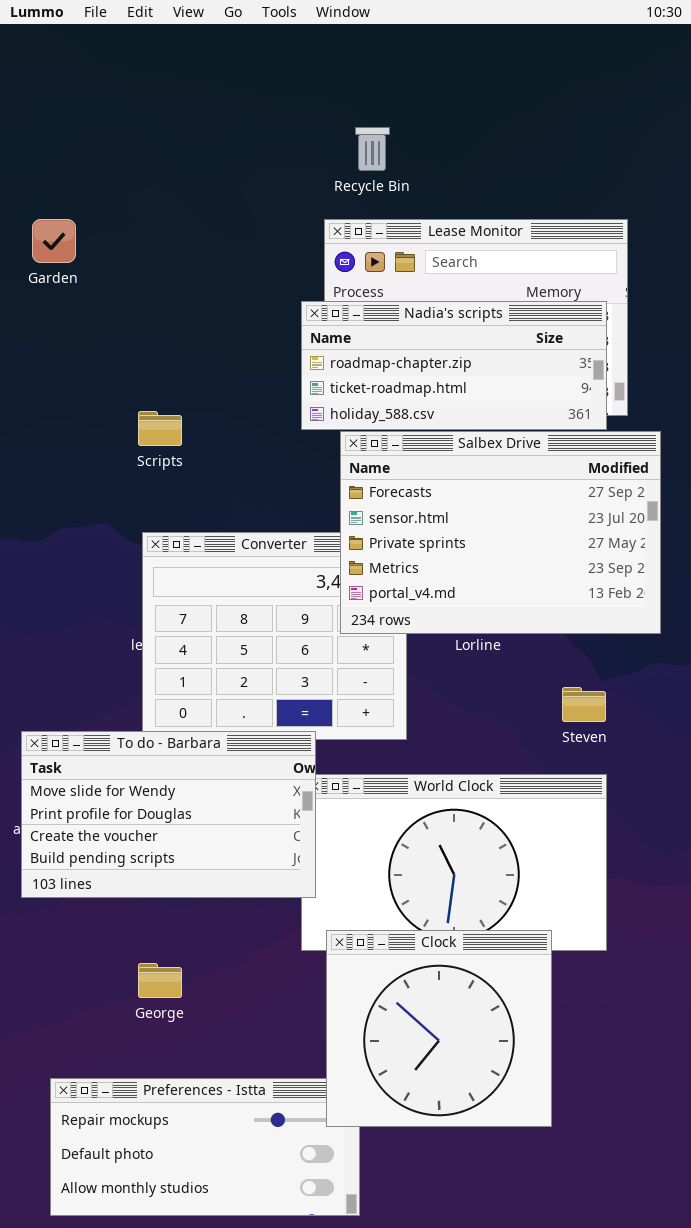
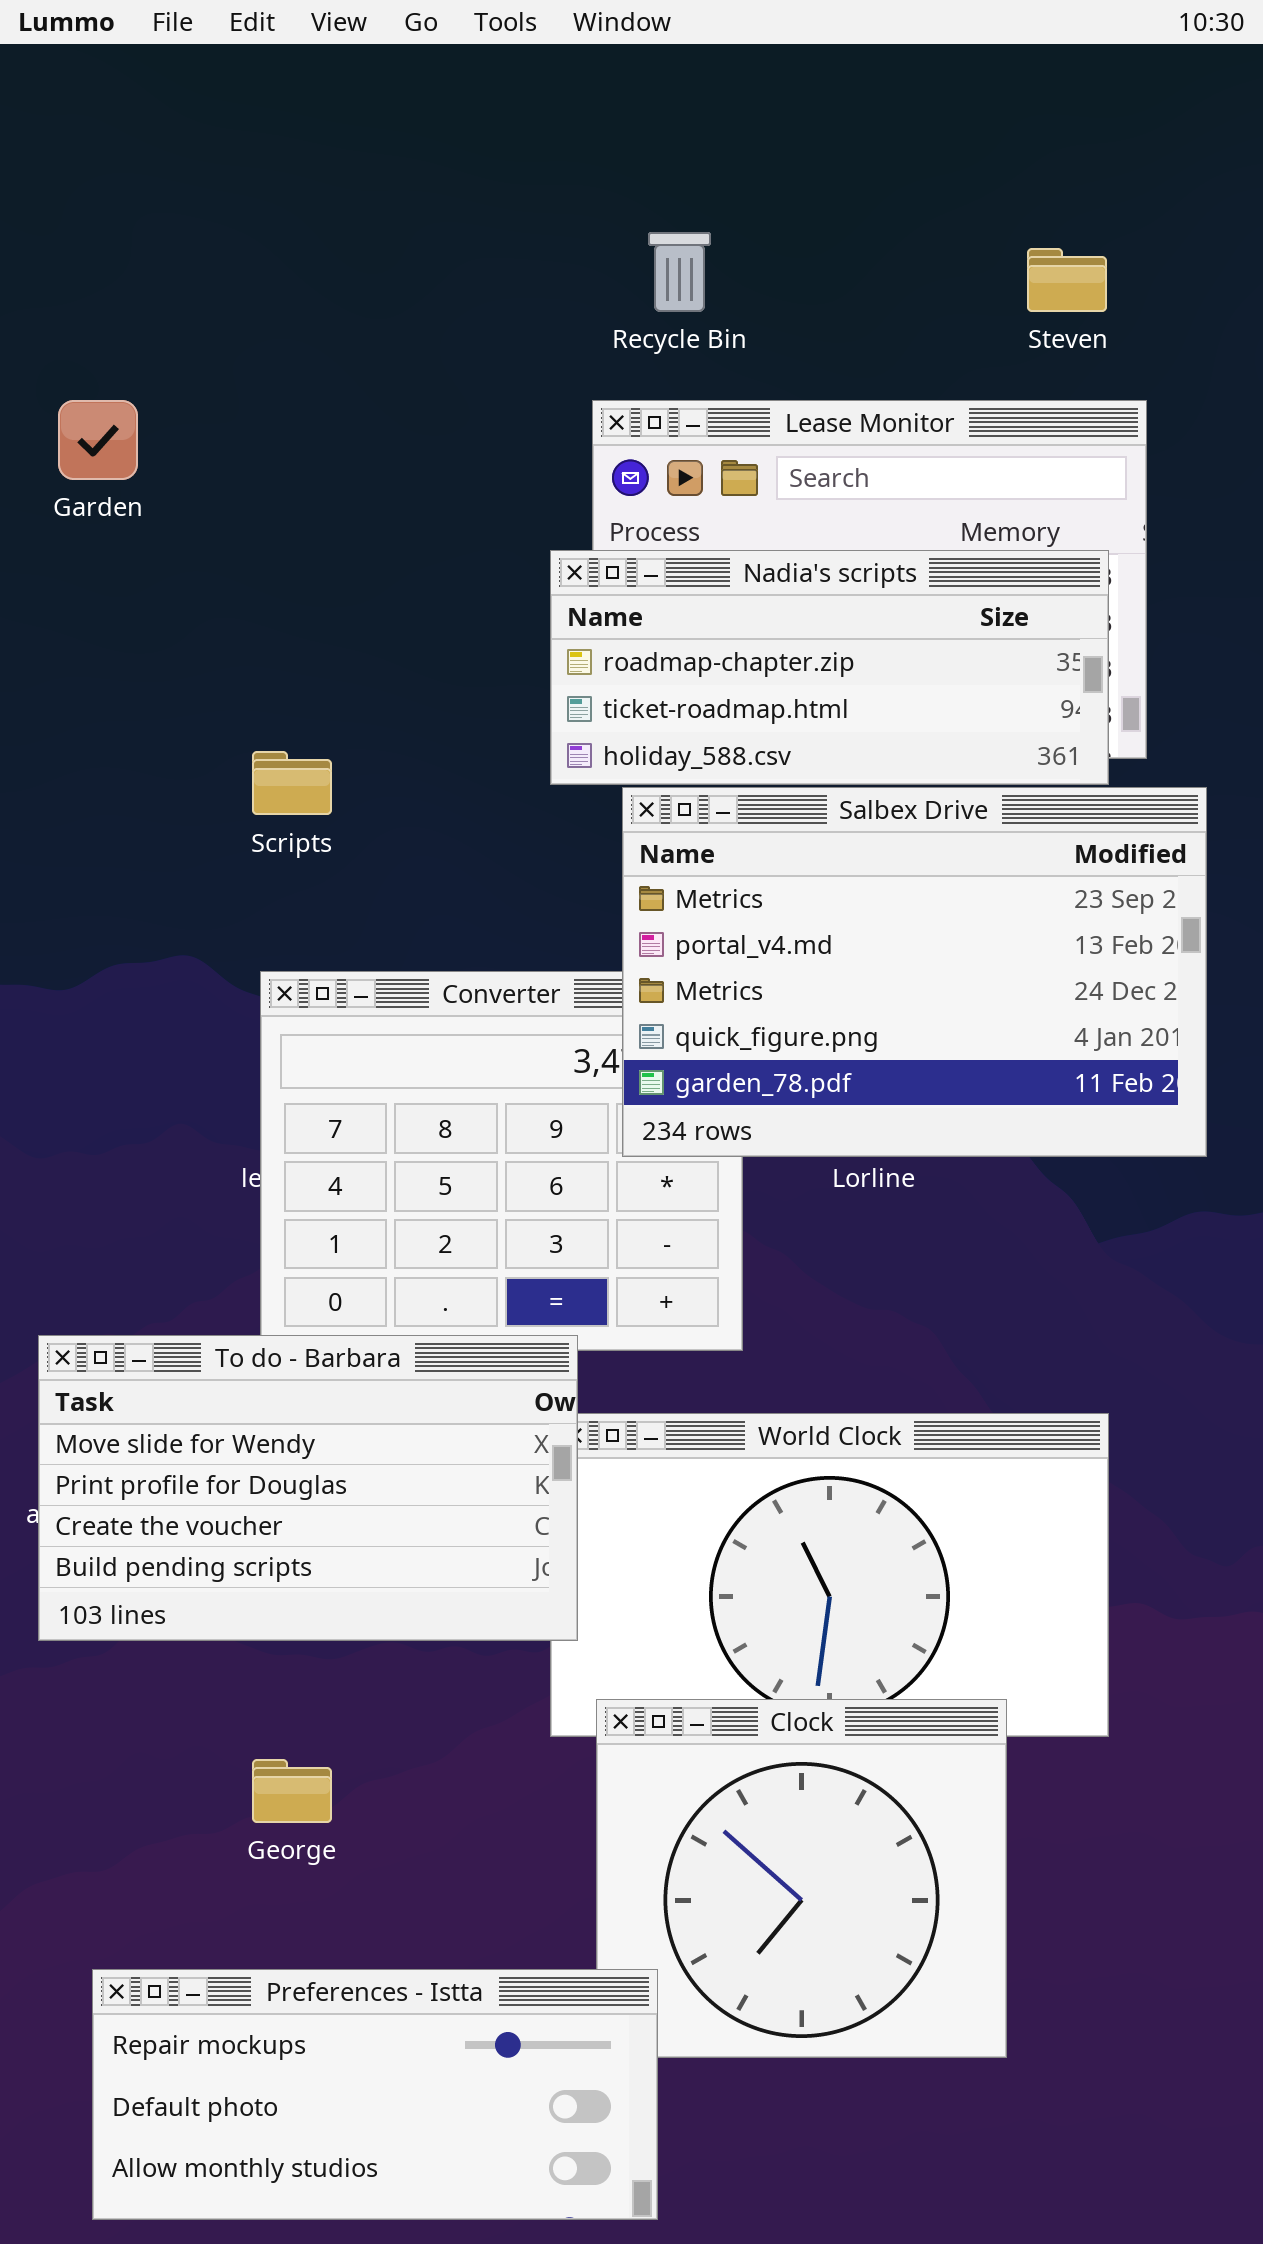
Salbex Drive: [340,431,661,634] -> [622,787,1207,1157], scrolled down 3 rows
Steven: [562,687,606,722] -> [1027,248,1107,312], moved
Preferences - Istta: [50,1078,360,1216] -> [92,1969,658,2220], raised

